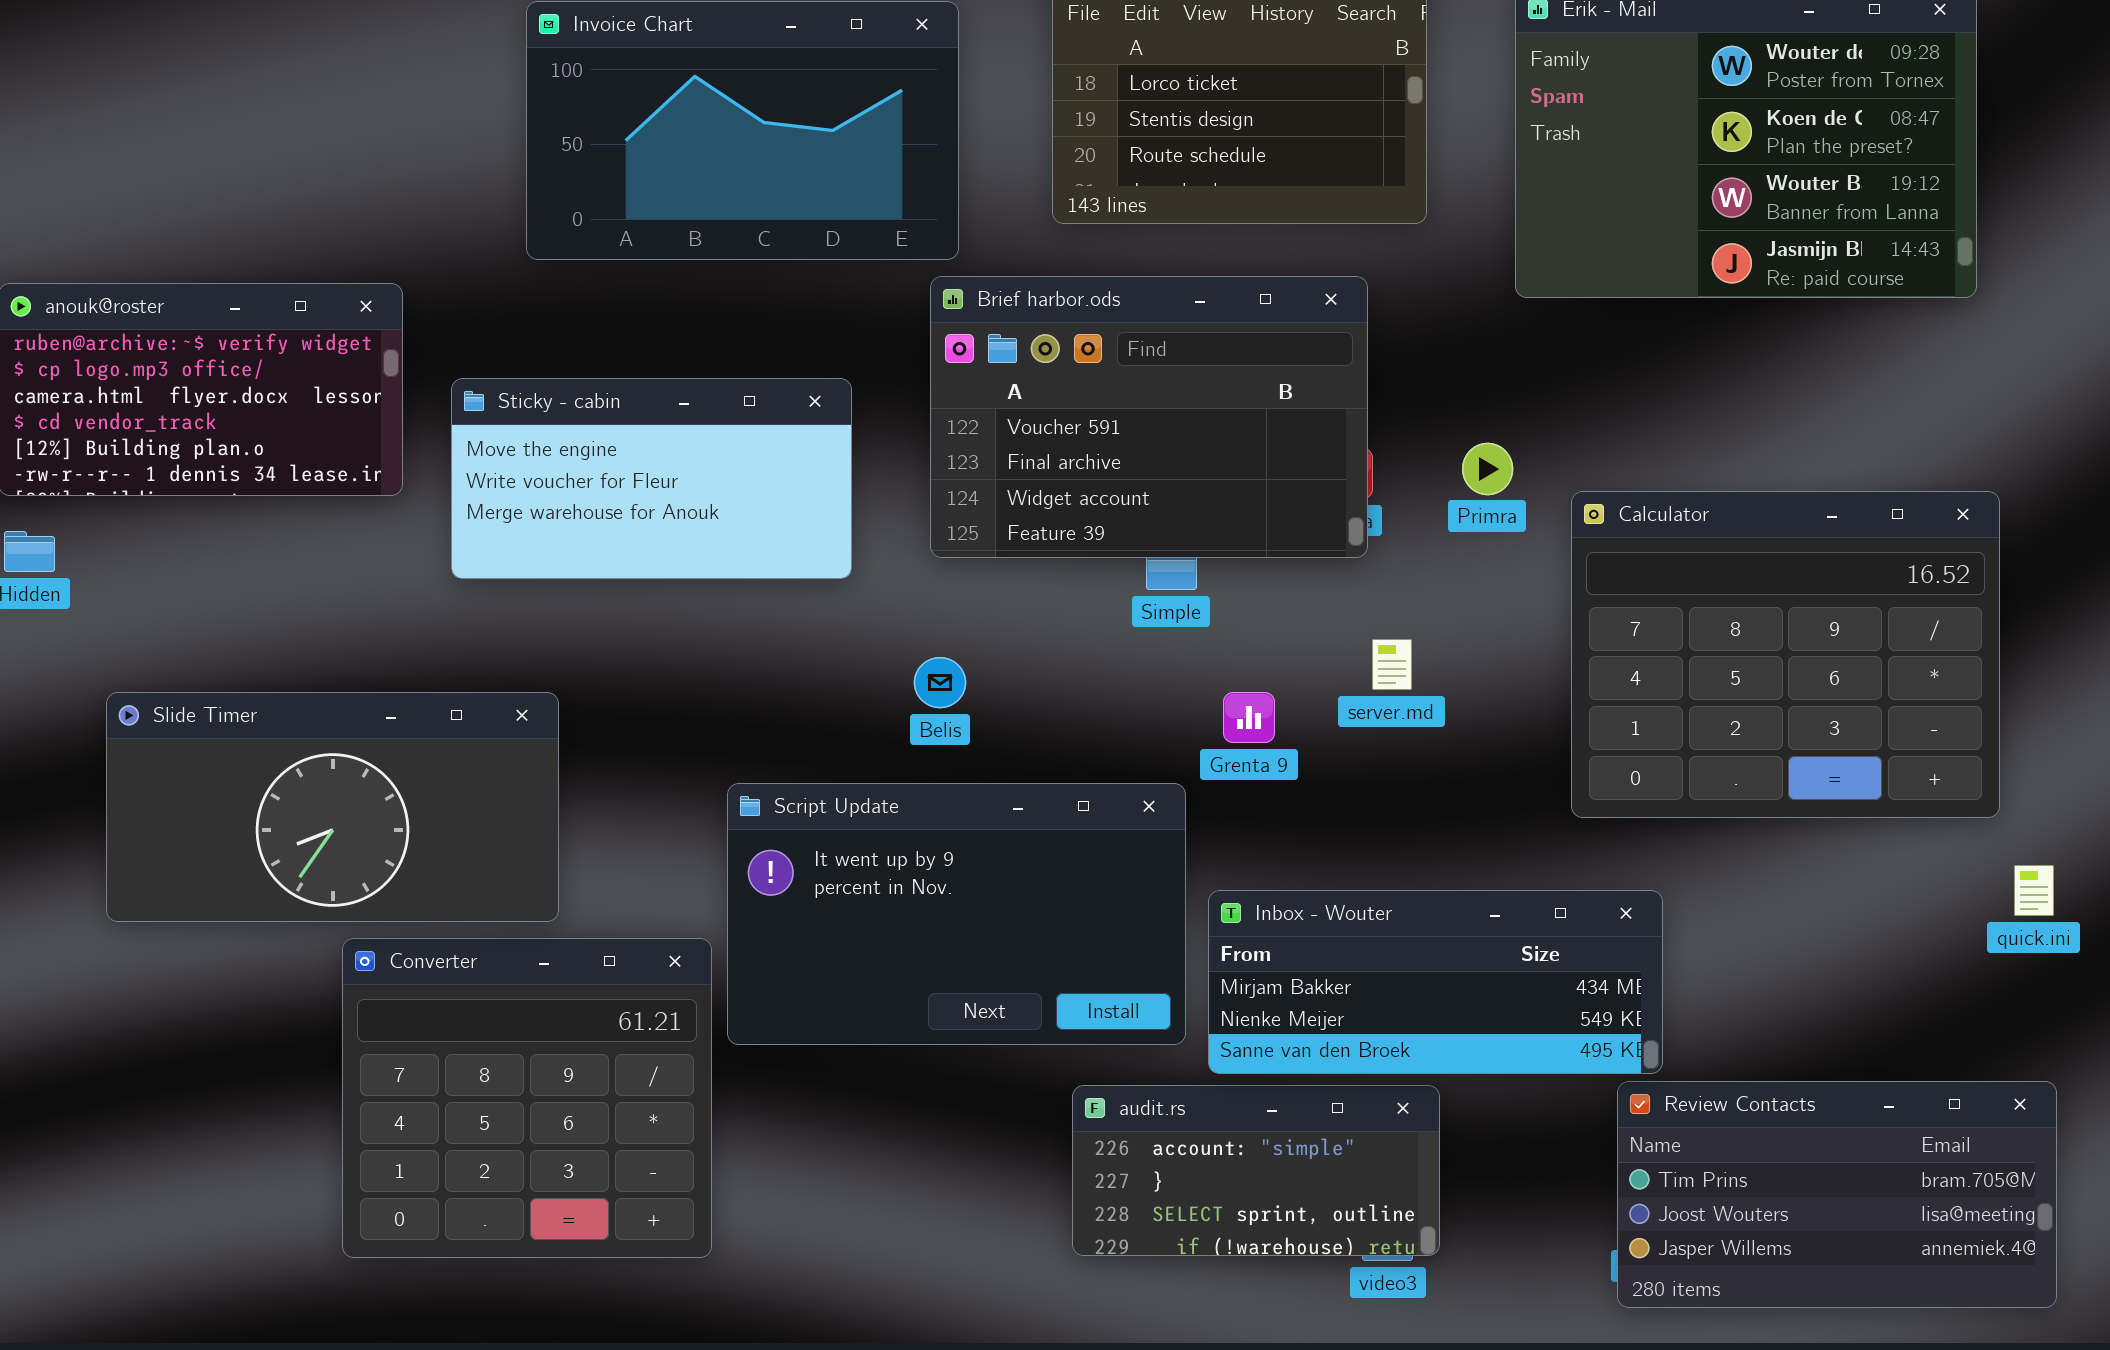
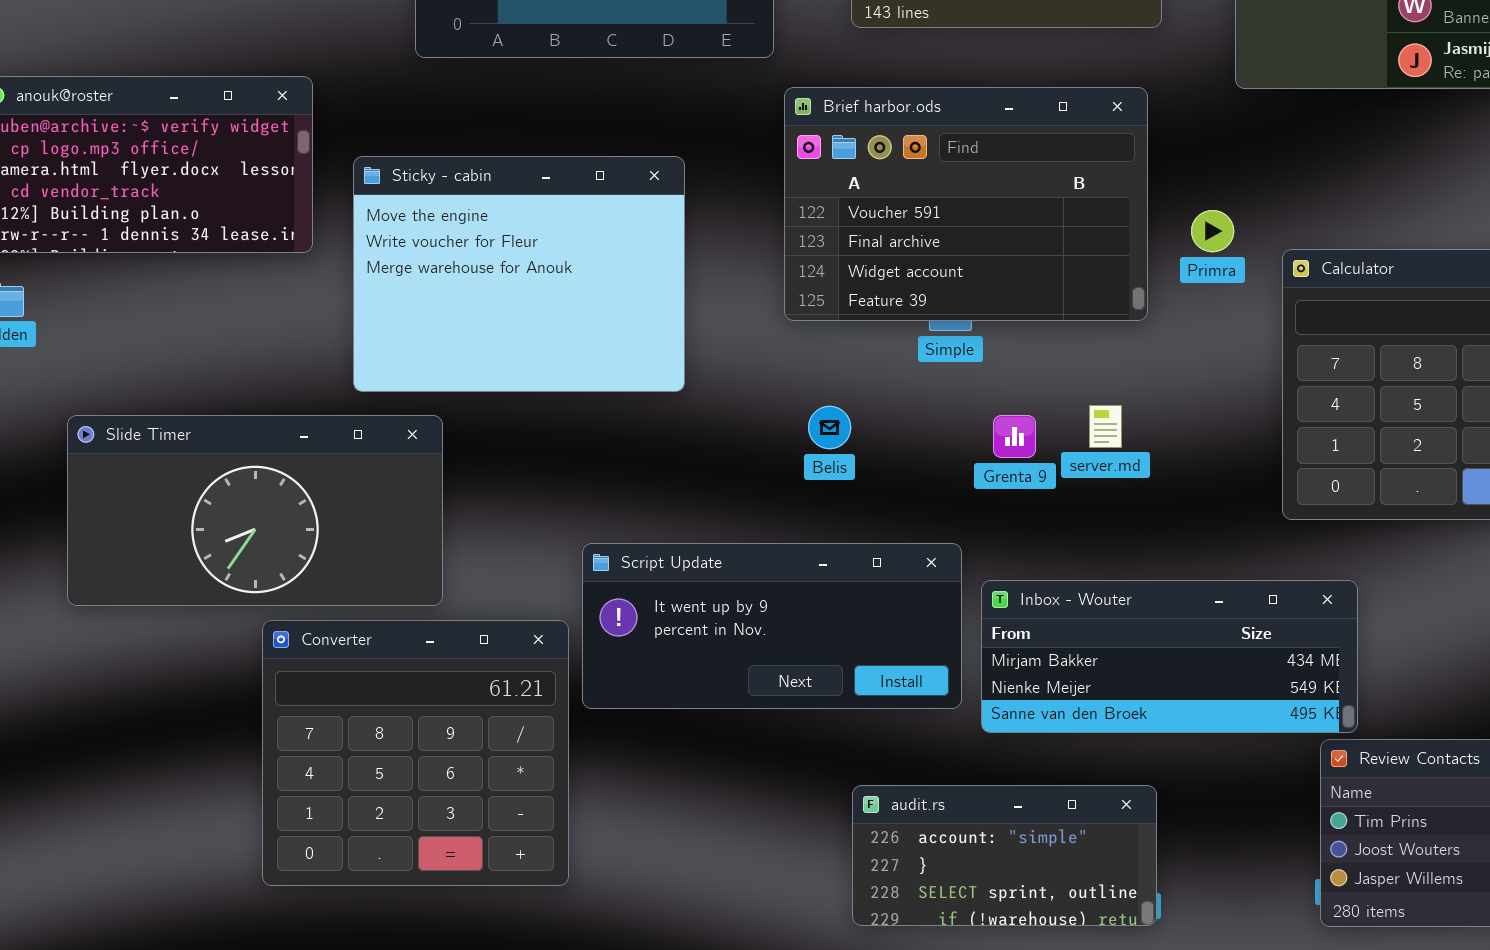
Brief harbor.ods: [930,276,1368,558] -> [784,87,1148,321], moved
Sticky - cabin: [451,378,852,579] -> [353,156,685,392], resized
server.md: [1372,639,1412,690] -> [1089,405,1122,448], moved
Belis: [914,657,966,708] -> [808,406,851,449], moved
Script Update: [727,783,1186,1045] -> [582,543,962,709], resized
audit.rs: [1072,1085,1440,1256] -> [852,785,1157,926], moved

